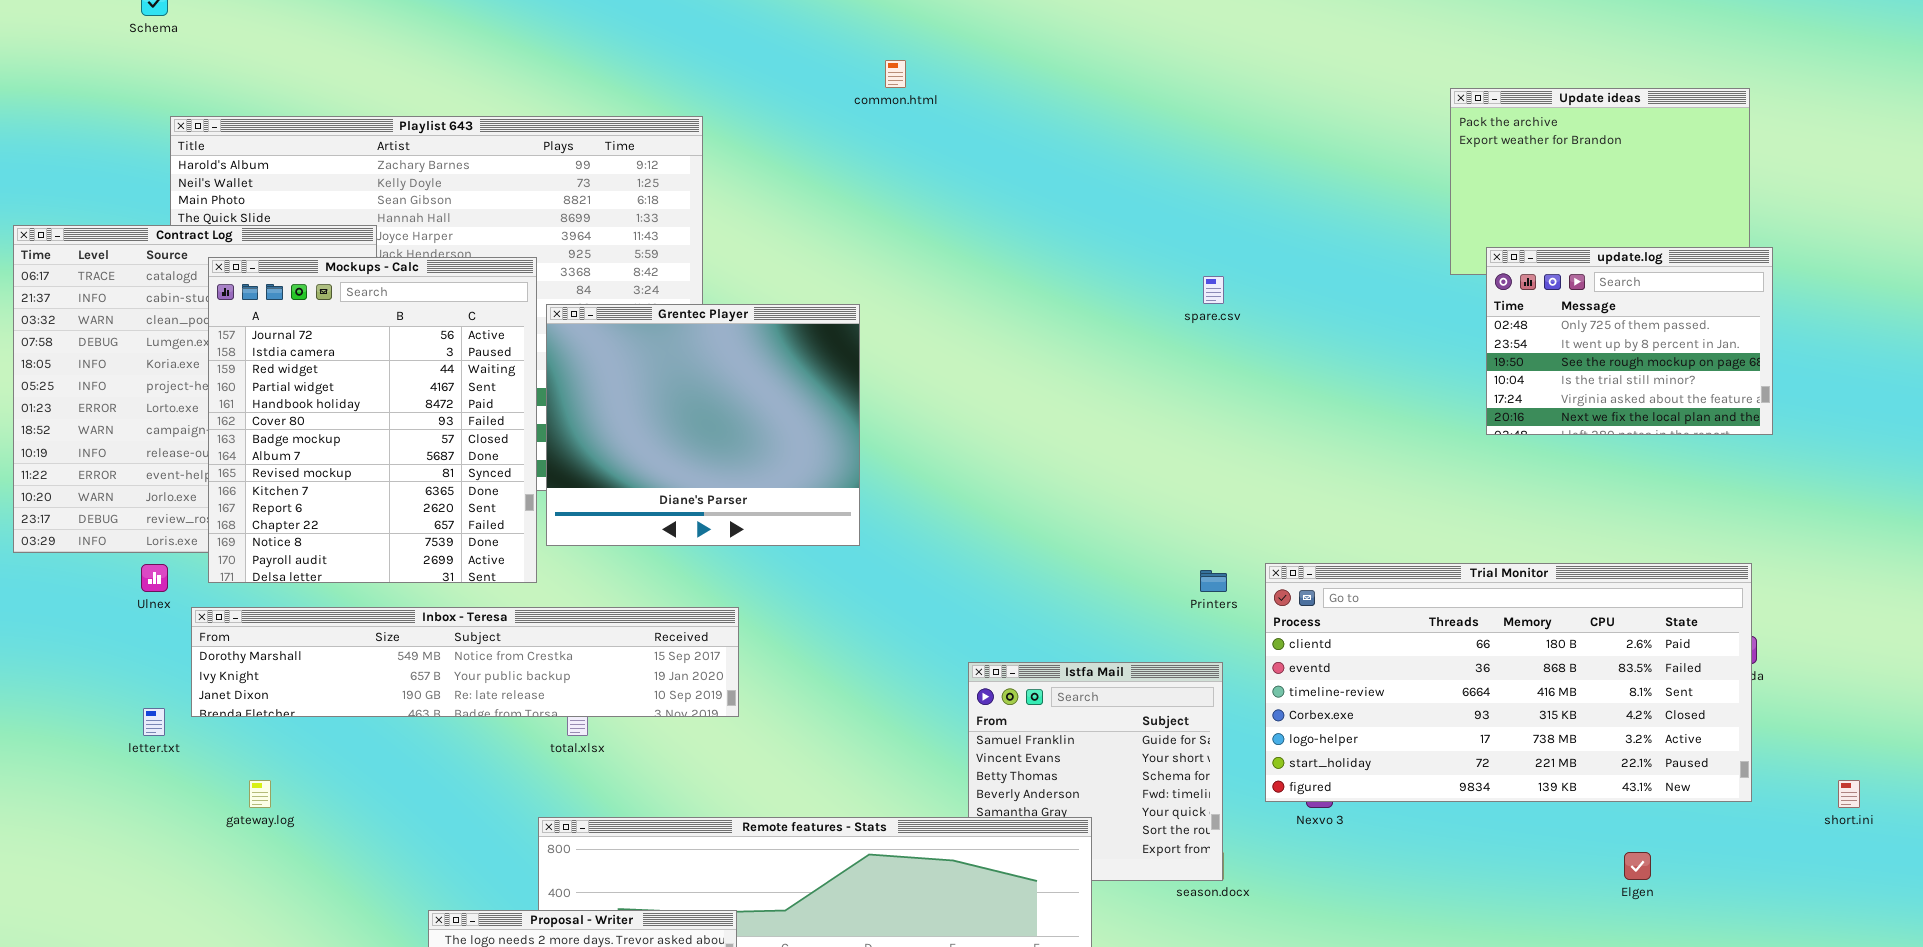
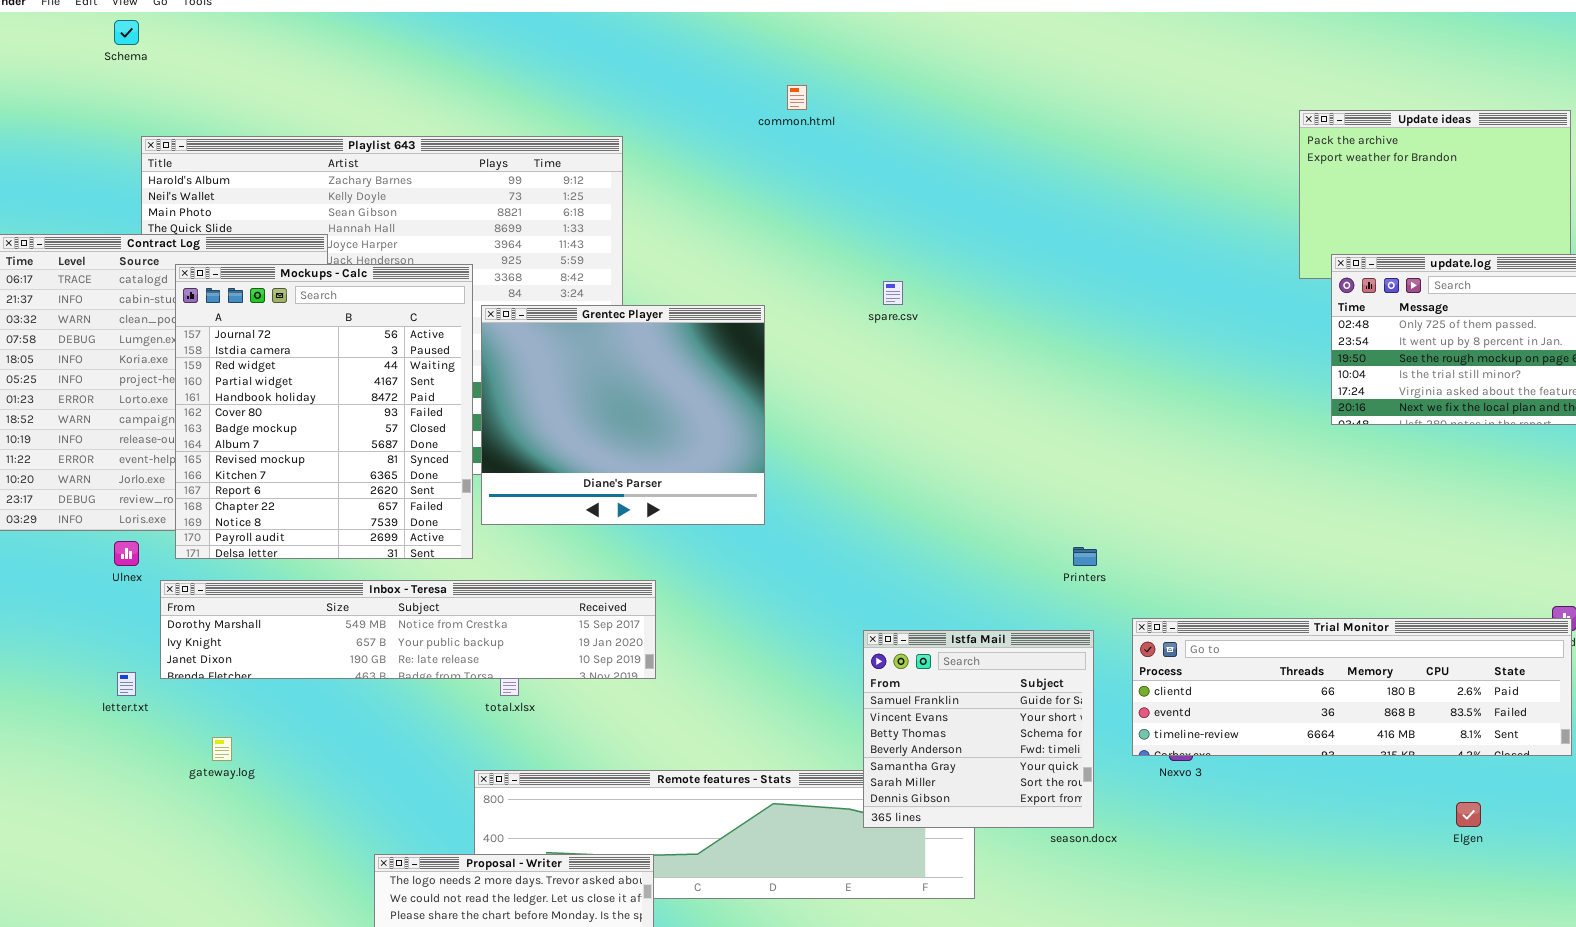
spare.csv: [1203,276,1224,304] -> [883,281,903,305], moved
Trial Monitor: [1265,563,1752,802] -> [1132,618,1572,756], resized
Istfa Mail: [968,662,1223,881] -> [863,630,1094,828], raised

